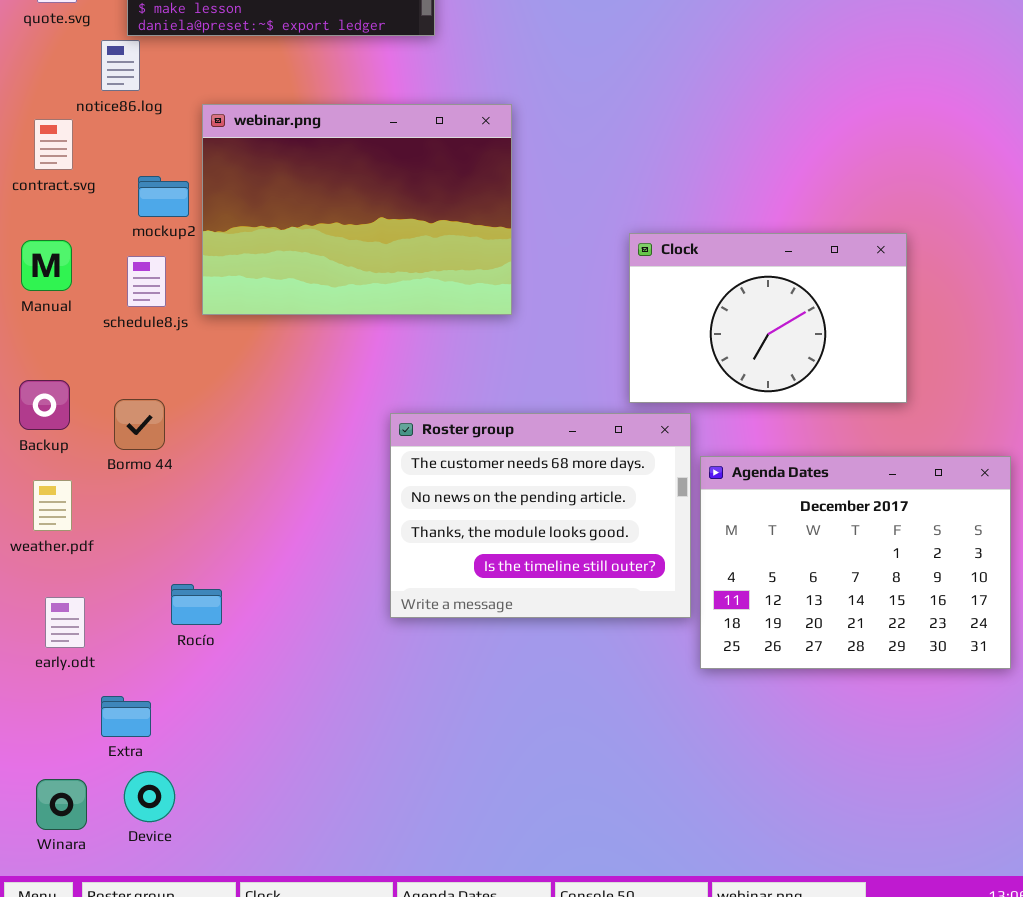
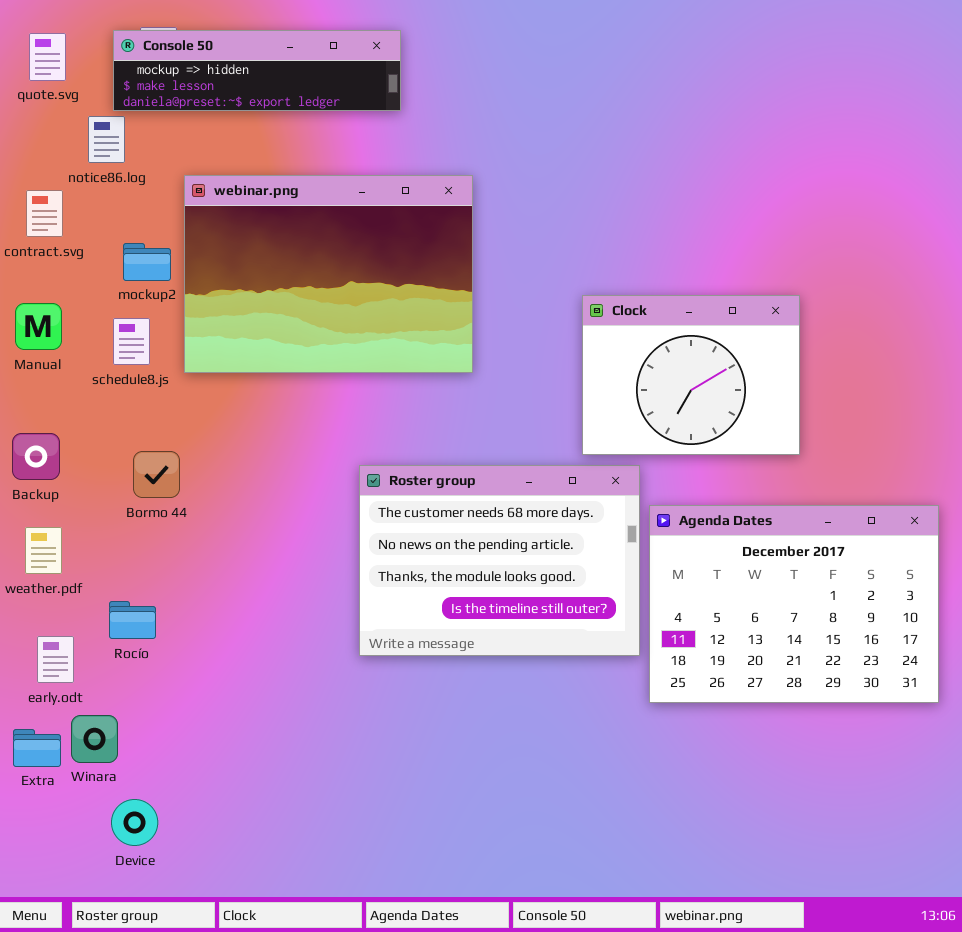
Clock: [629,233,907,403] -> [582,295,800,455], resized
Bormo 44: [114,399,165,450] -> [133,451,180,498], moved
Rocío: [171,584,222,625] -> [109,601,156,639], moved
Extra: [101,696,151,737] -> [13,729,61,767], moved
Winara: [36,779,87,830] -> [71,715,118,763], moved

